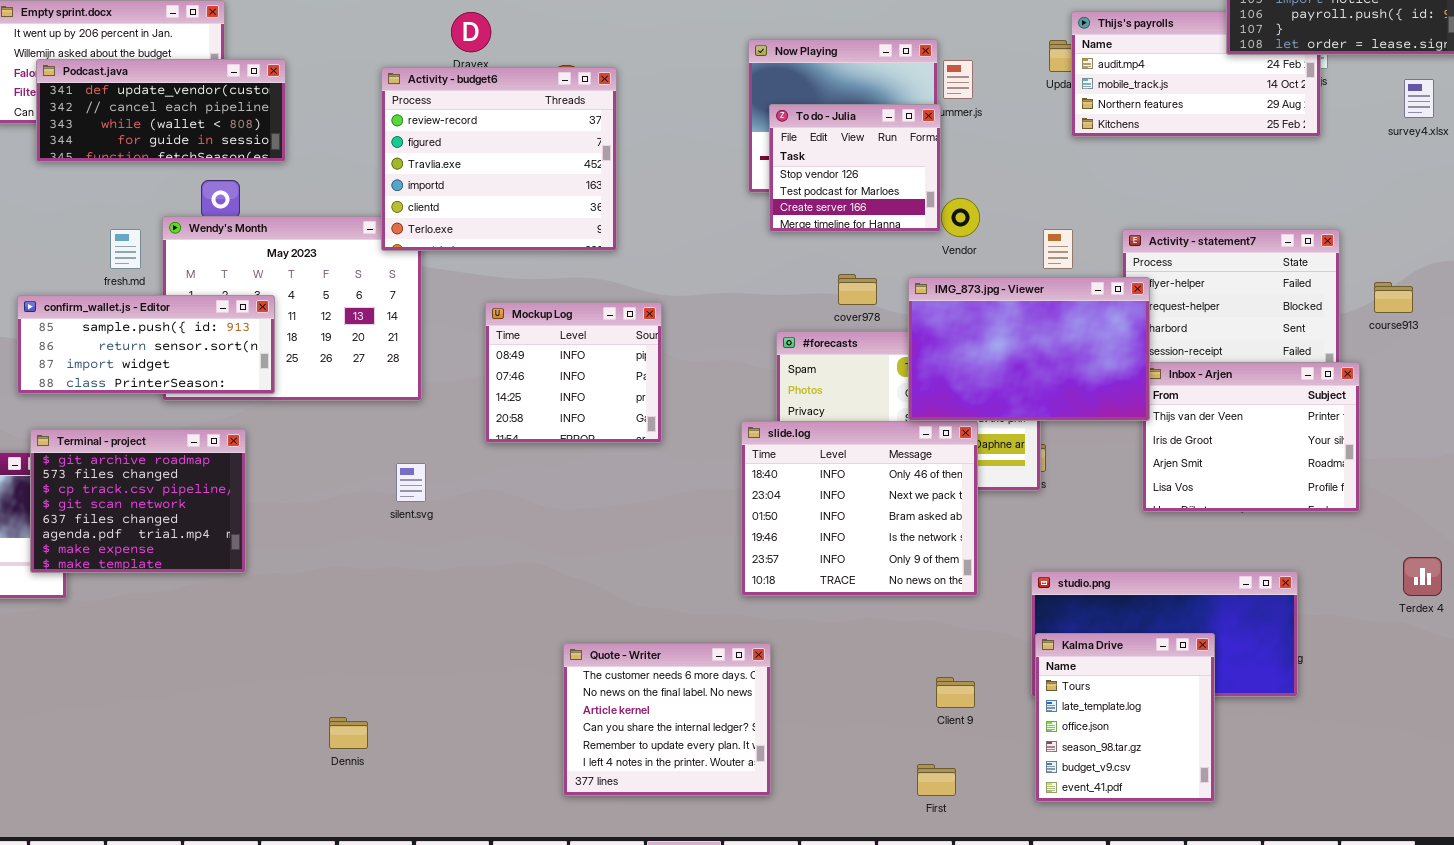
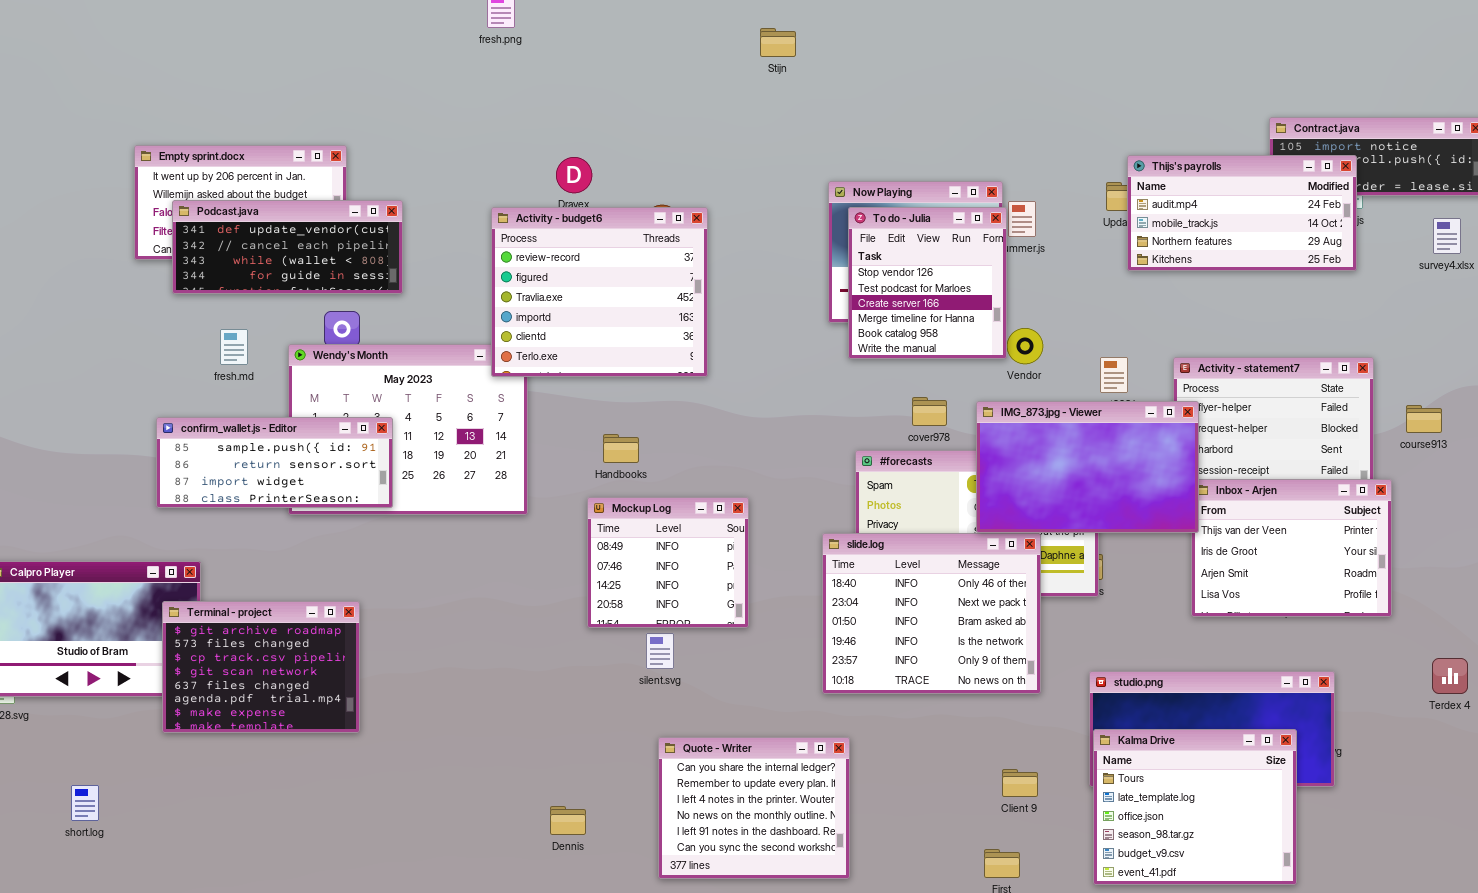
Thijs's payrolls: [1071,11,1321,137] -> [1127,155,1357,271], raised
To do - Julia: [769,104,941,232] -> [848,207,1007,359], resized
fresh.md: [110,229,141,269] -> [220,329,248,365], moved
Mockup Log: [485,302,662,443] -> [587,497,749,628], moved
Terminal - project: [30,429,246,573] -> [162,601,360,733], moved
silent.svg: [396,463,426,502] -> [646,633,674,669], moved
Kalma Drive: [1035,633,1215,802] -> [1093,729,1297,885], resized
Quote - Writer: [563,643,771,796] -> [658,737,850,879], scrolled down 3 rows
Dennis: [329,717,368,749] -> [550,806,586,835], moved

